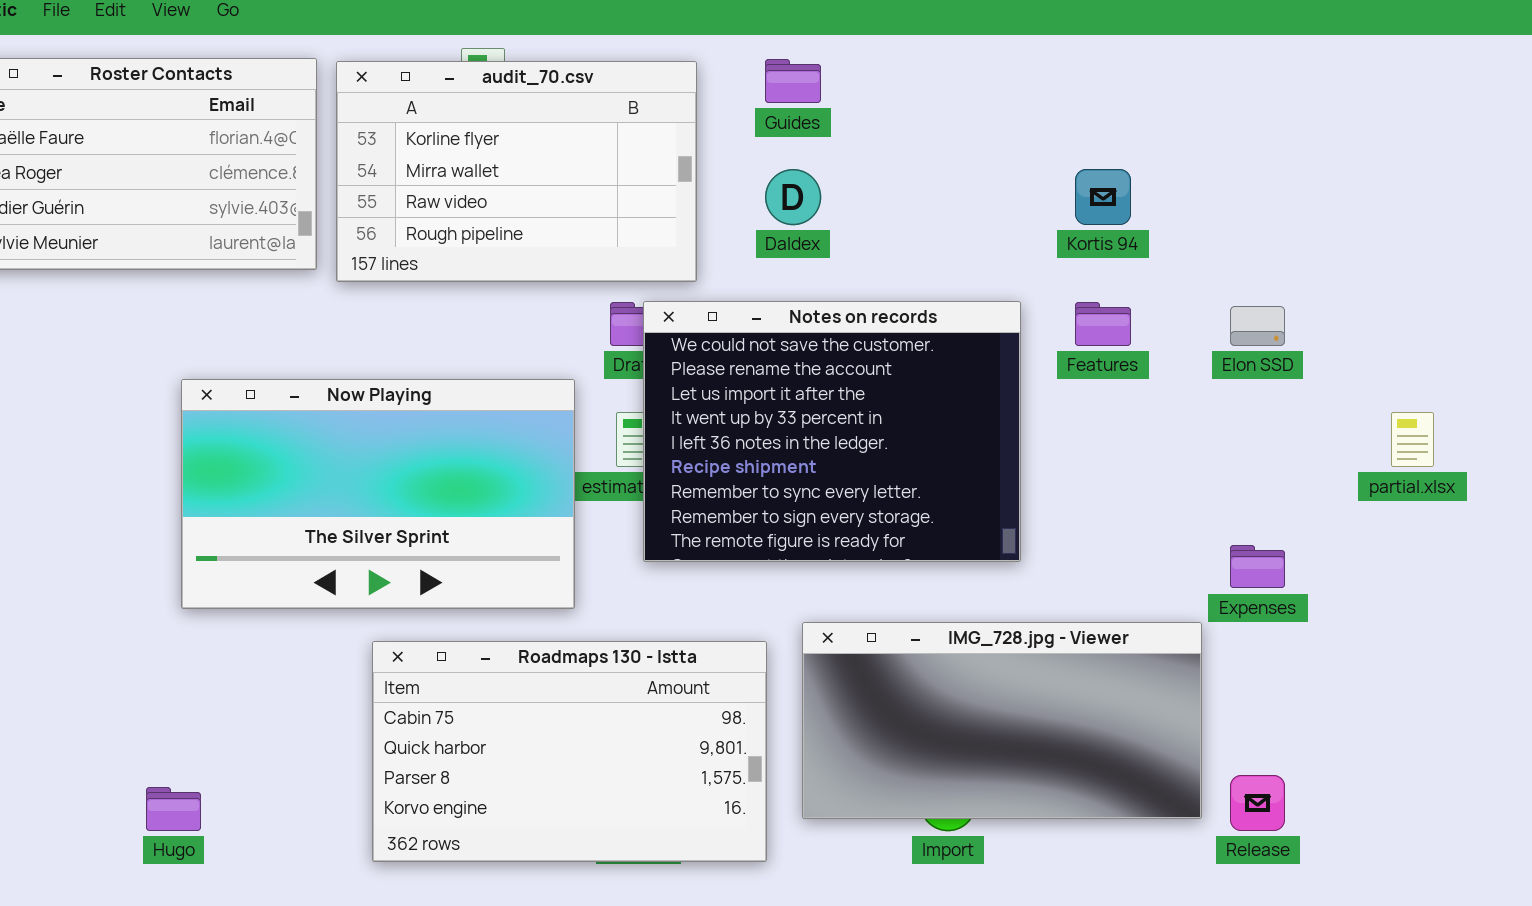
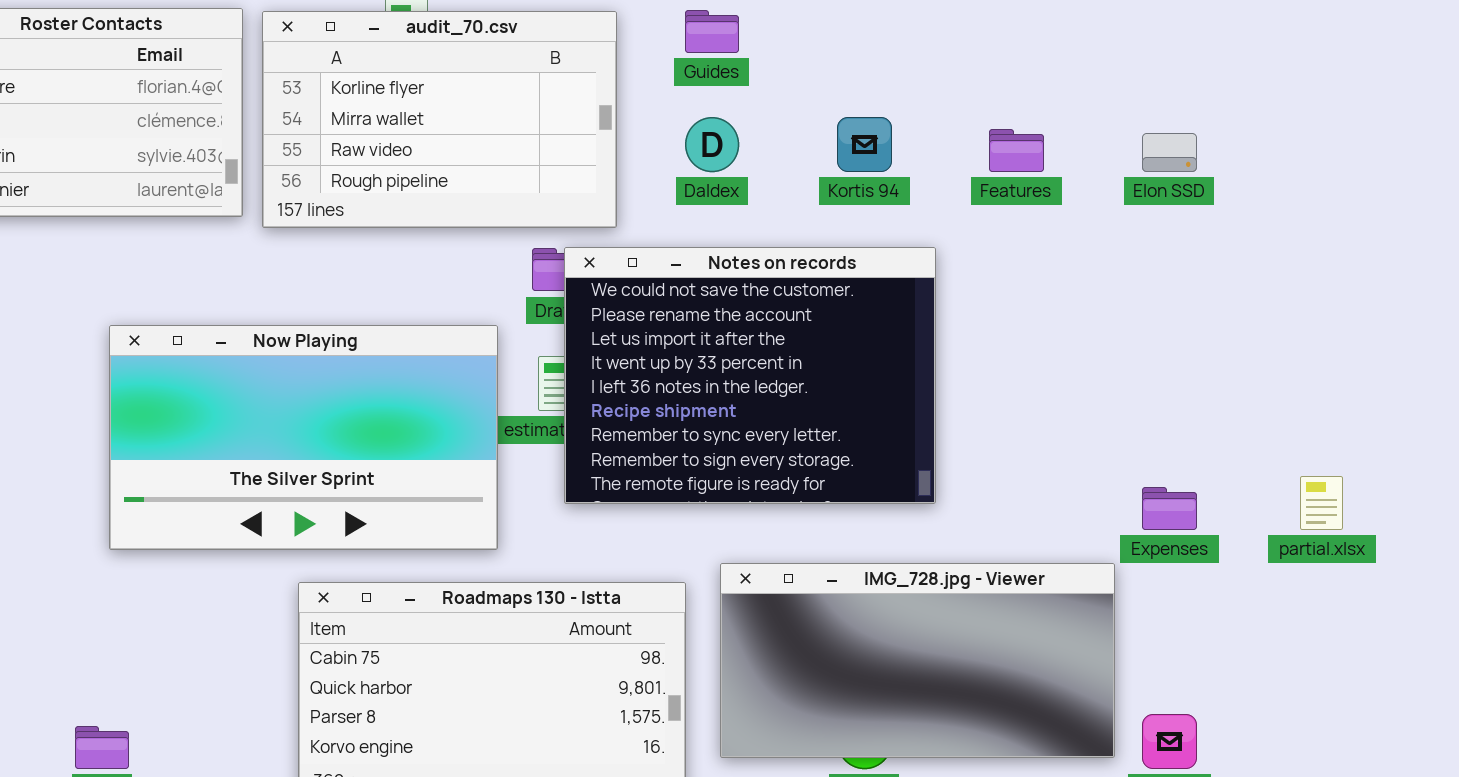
Kortis 94: [1075,169,1131,225] -> [837,117,892,172], moved
Features: [1075,302,1131,346] -> [989,129,1044,172], moved
Elon SSD: [1230,306,1285,346] -> [1142,133,1197,172], moved
partial.xlsx: [1391,412,1434,467] -> [1300,476,1343,530], moved

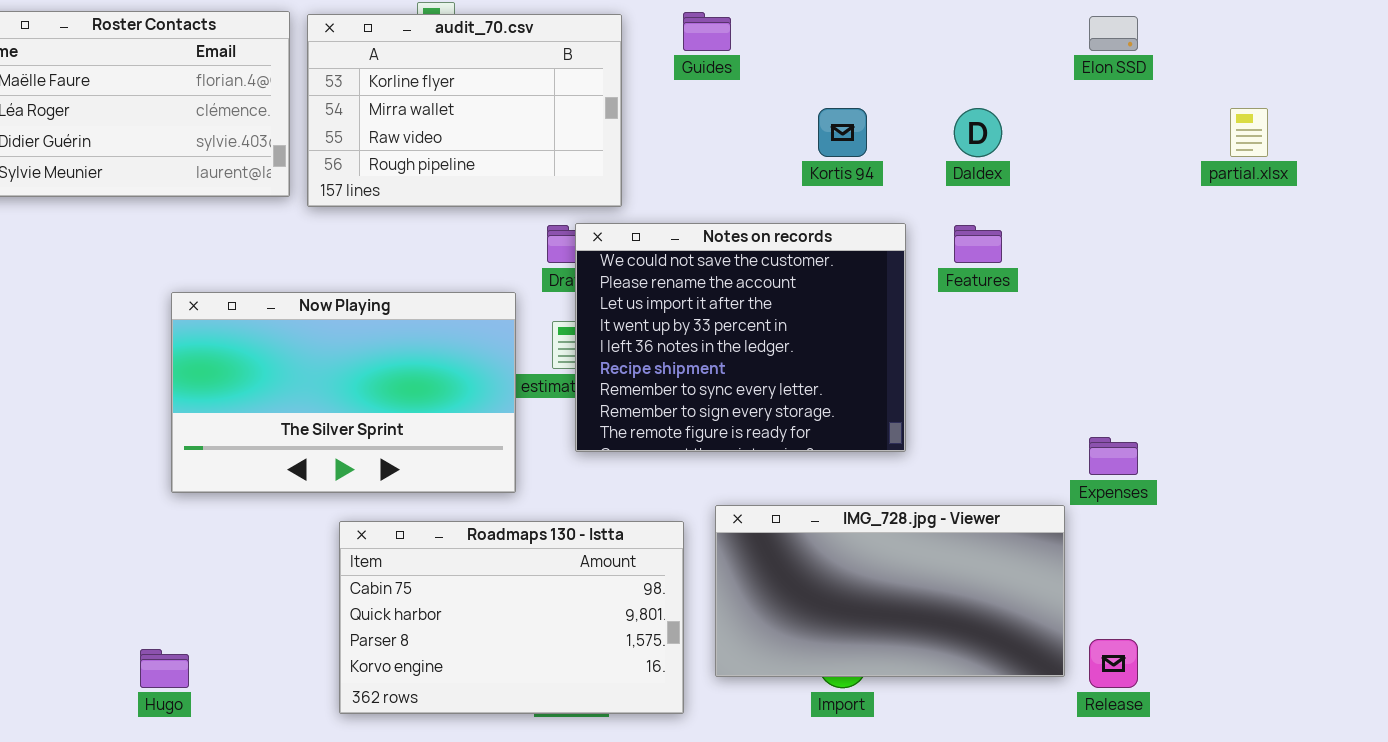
Daldex: [685,117,739,172] -> [954,108,1002,157], moved
Features: [989,129,1044,172] -> [954,225,1002,263], moved
Elon SSD: [1142,133,1197,172] -> [1089,16,1138,51], moved
partial.xlsx: [1300,476,1343,530] -> [1230,108,1268,157], moved

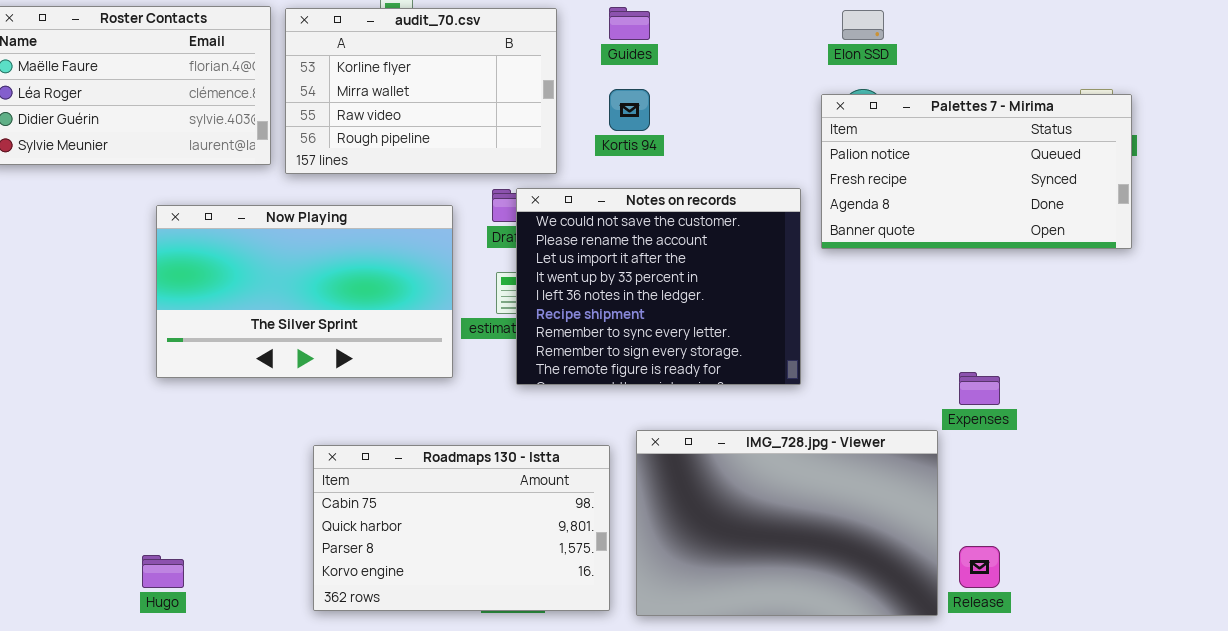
Elon SSD: [1089,16,1138,51] -> [842,10,884,40], moved
Kortis 94: [818,108,867,157] -> [609,89,650,131], moved
Palettes 7 - Mirima: none -> [821,94,1132,249], opened
Now Playing: [171,292,516,493] -> [156,205,453,378], moved
IMG_728.jpg - Viewer: [715,505,1065,677] -> [636,430,938,616], resized

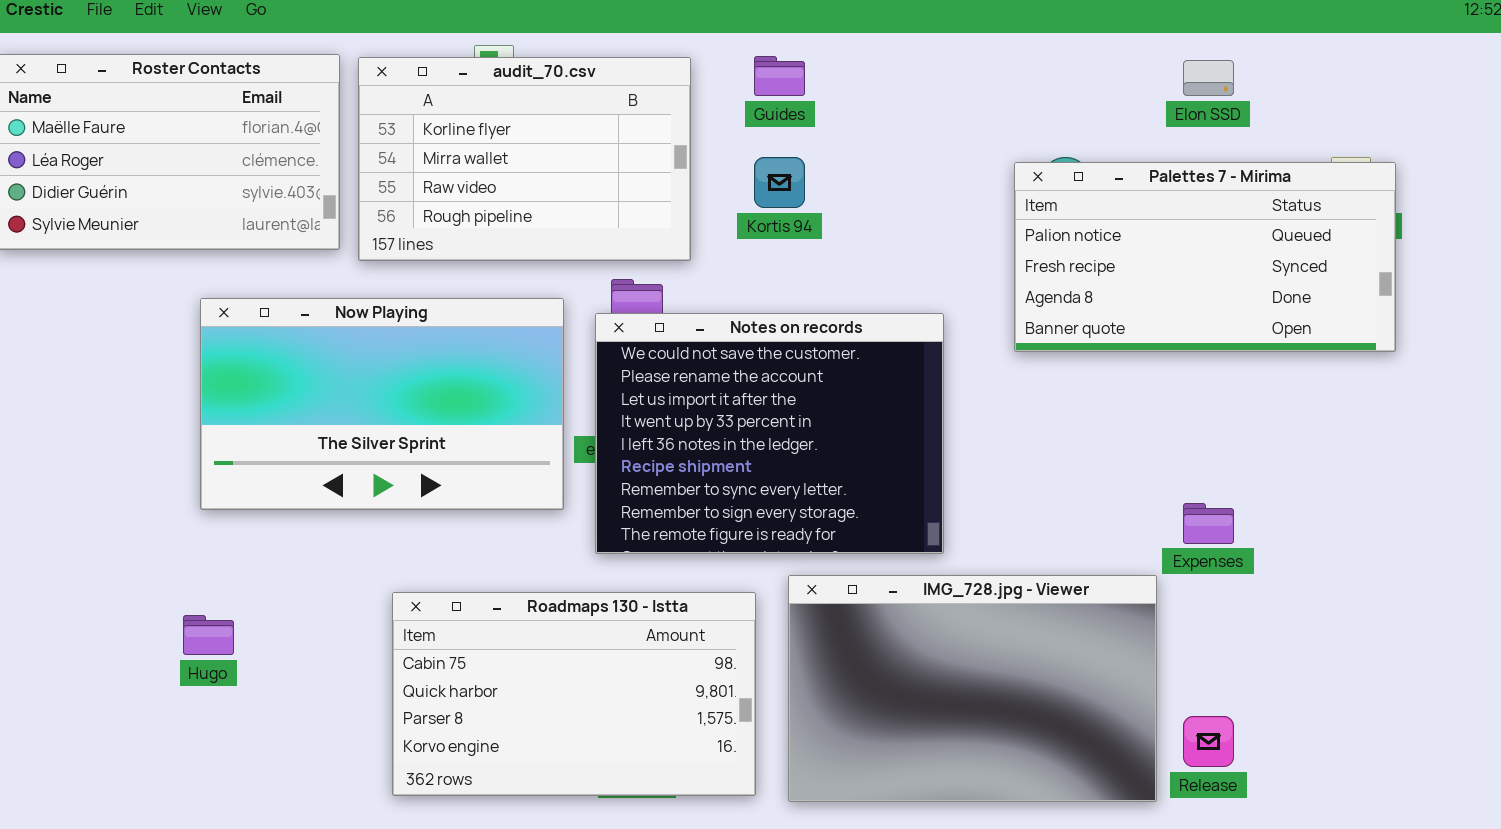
Elon SSD: [842,10,884,40] -> [1183,60,1234,96], moved
Notes on records: [516,188,801,385] -> [595,313,944,554], moved
Hugo: [142,555,184,588] -> [183,615,234,655], moved

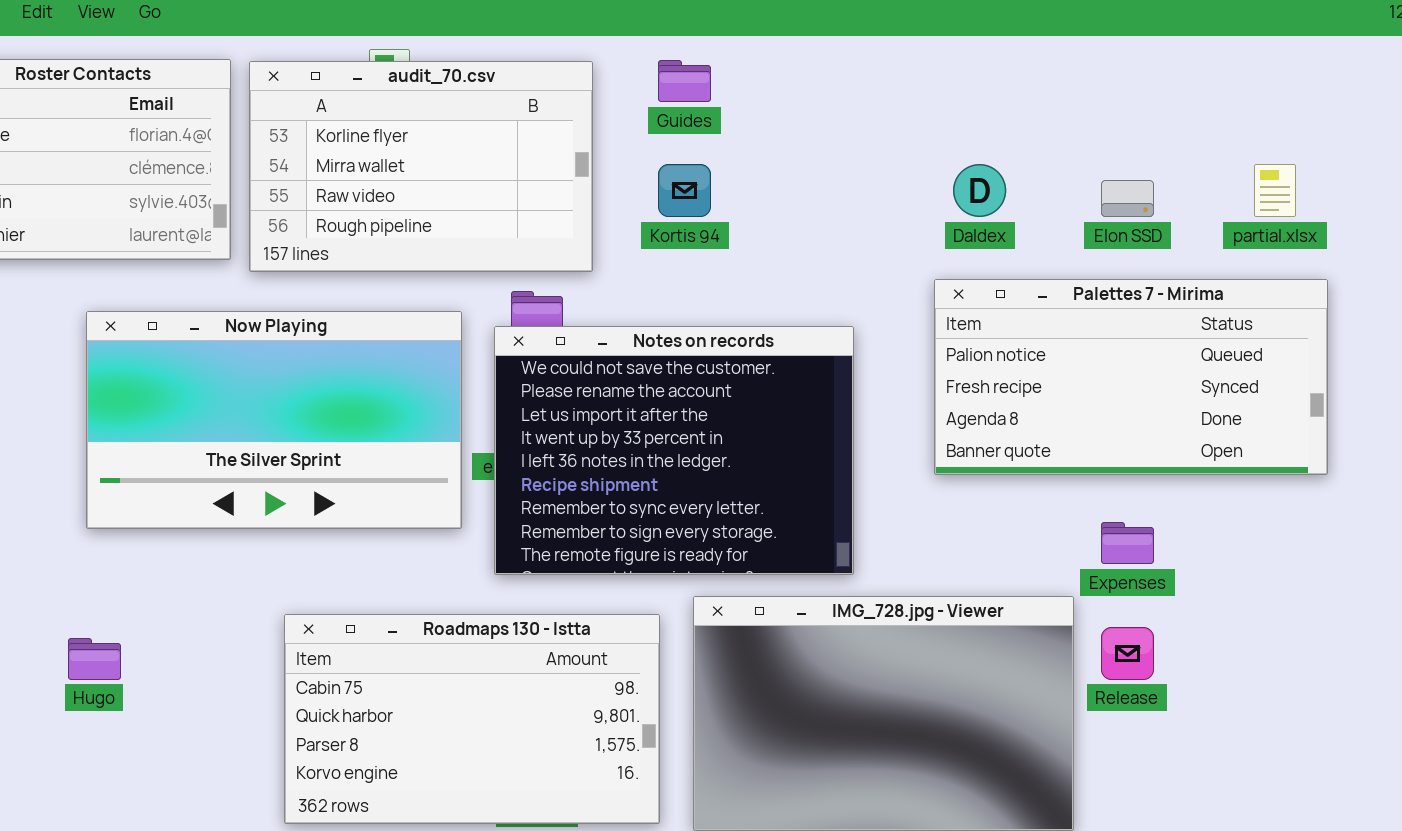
Elon SSD: [1183,60,1234,96] -> [1101,180,1154,217], moved
Palettes 7 - Mirima: [1014,162,1396,352] -> [934,279,1328,475], moved
Release: [1183,716,1234,767] -> [1101,627,1154,680], moved

